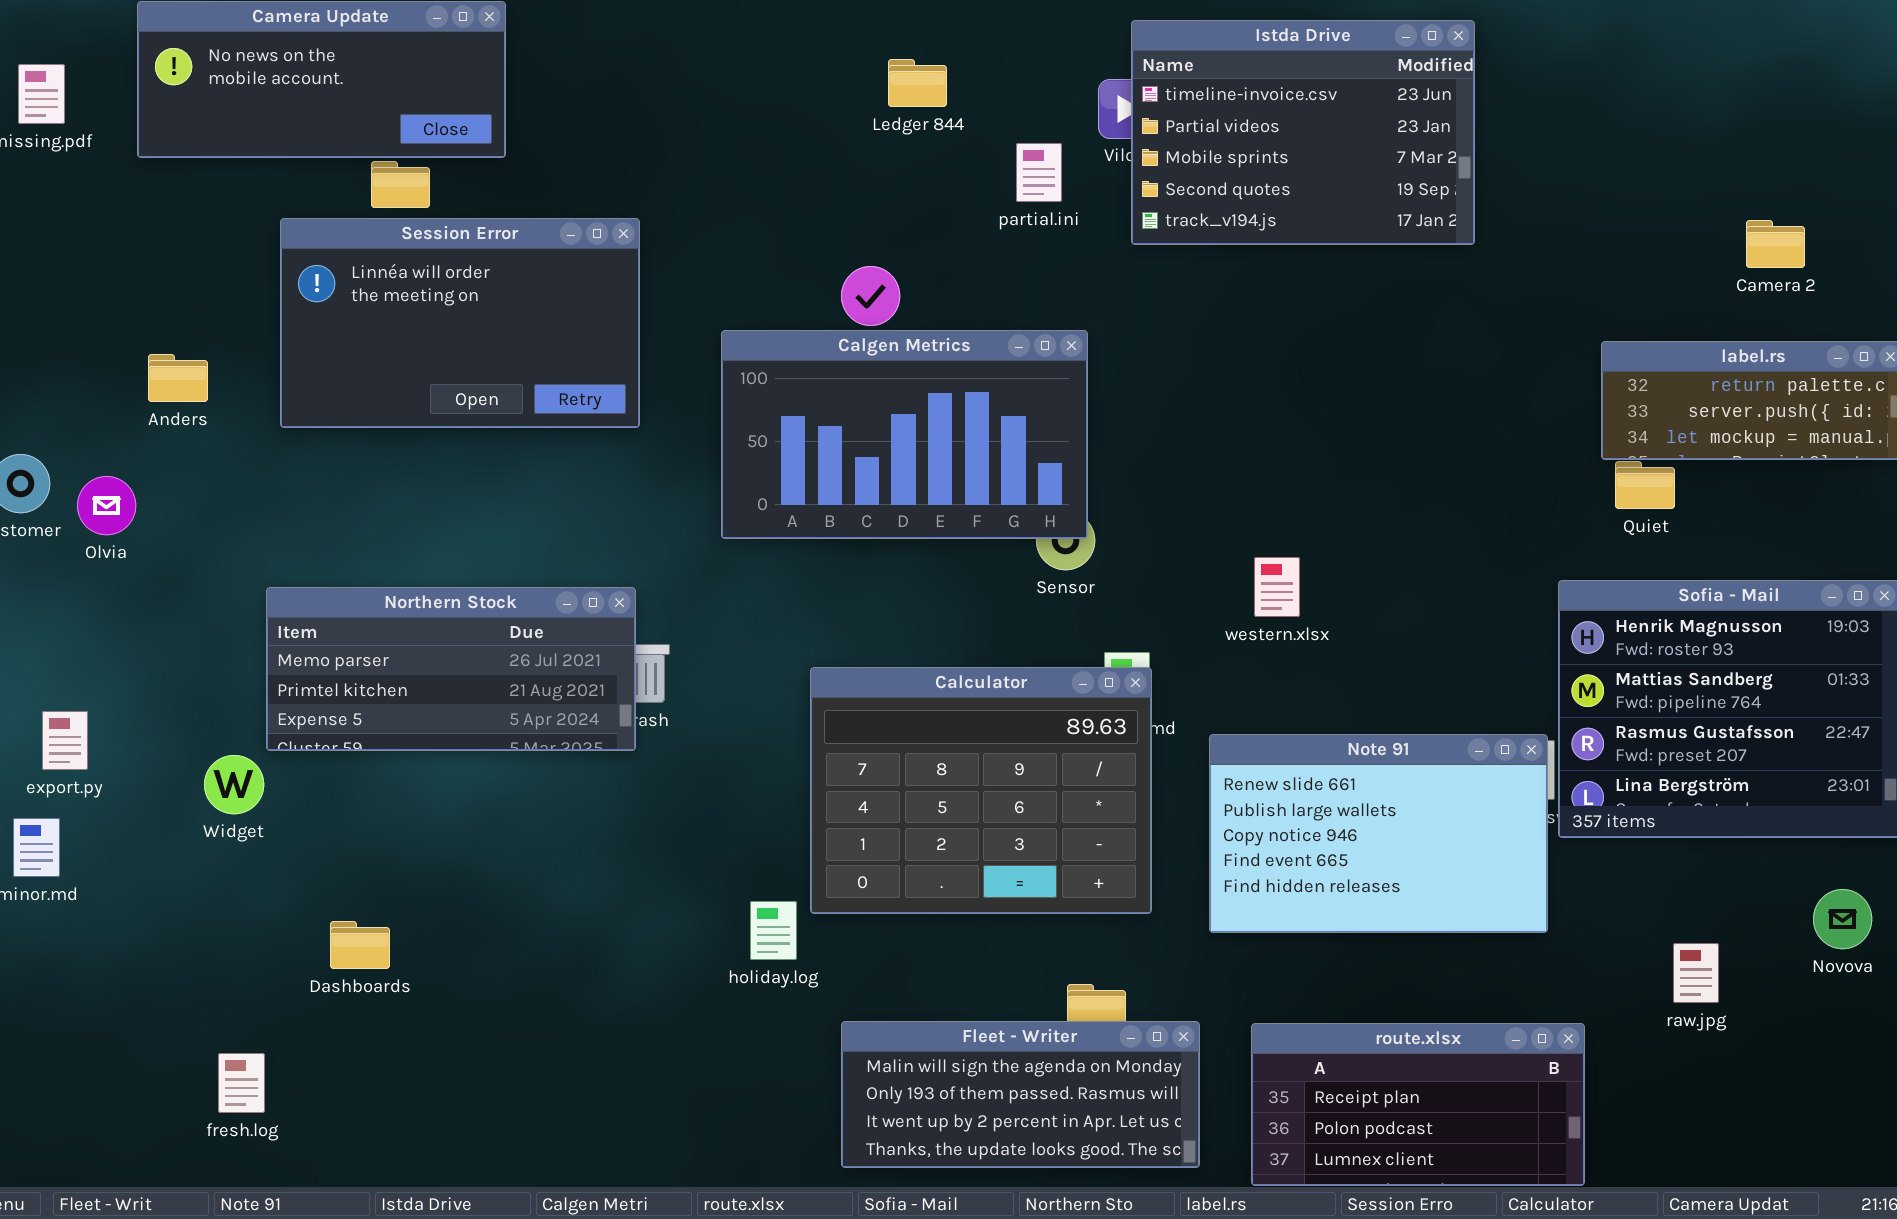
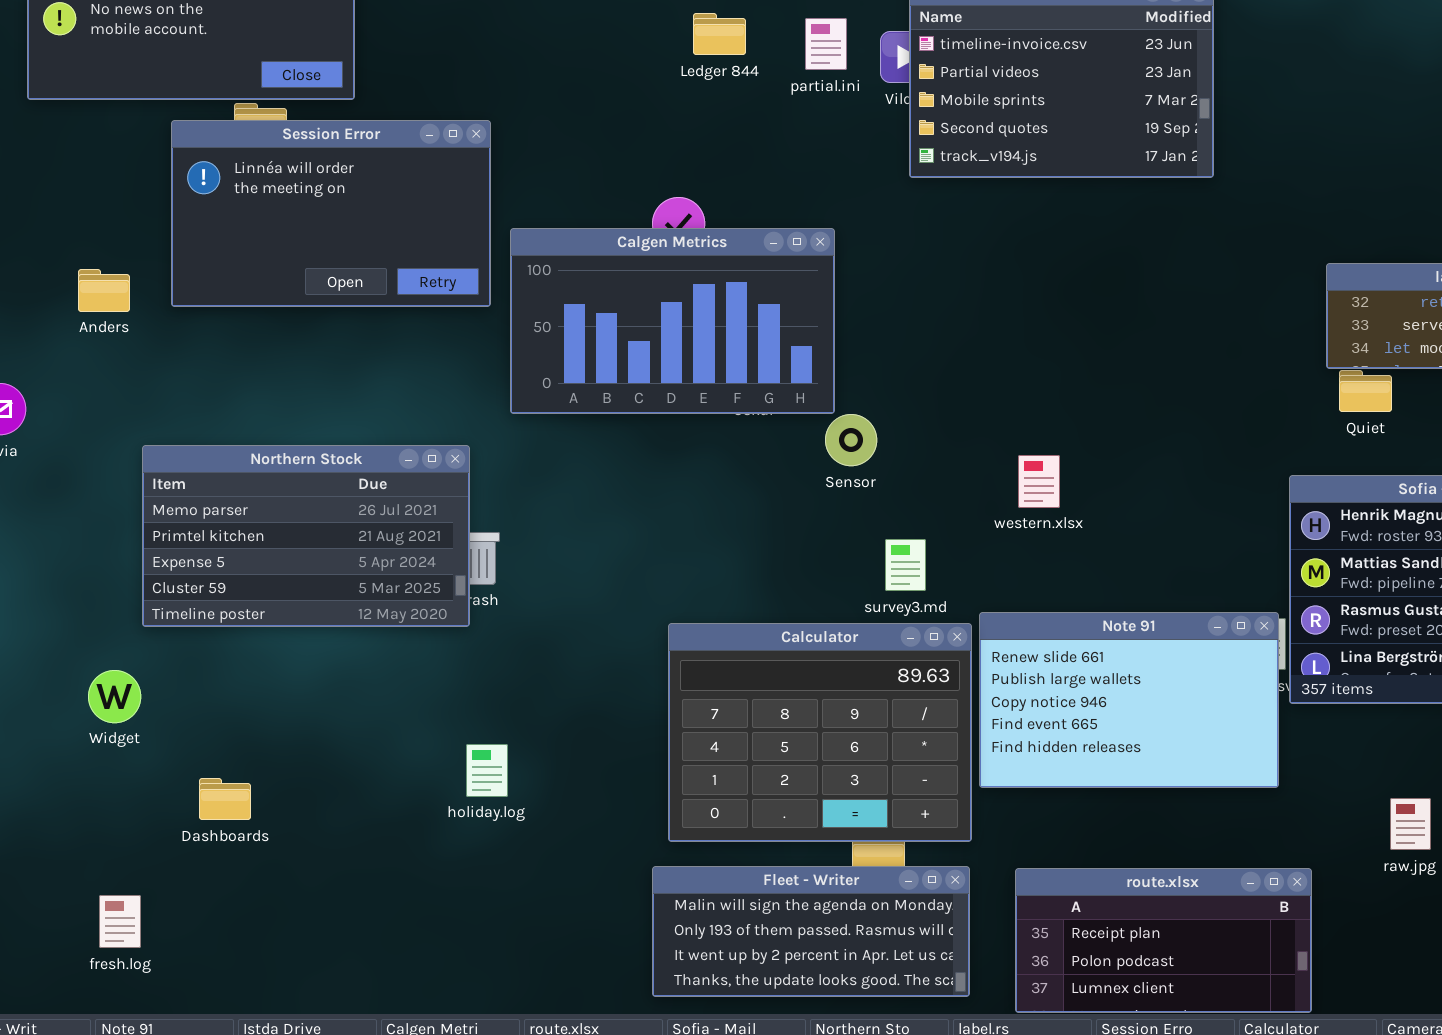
partial.ini: [1016,143,1062,202] -> [805,18,847,70], moved
Session Error: [280,218,640,428] -> [171,120,491,307], moved
Calgen Metrics: [721,330,1088,539] -> [510,228,835,414], moved
Anders: [148,354,208,402] -> [78,269,130,312], moved
Northern Stock: [266,587,636,751] -> [142,445,470,627], resized
Calculator: [810,667,1152,914] -> [668,623,972,842], moved
Widget: [204,755,264,814] -> [88,670,141,723], moved
holiday.log: [750,901,797,960] -> [466,744,508,797], moved

